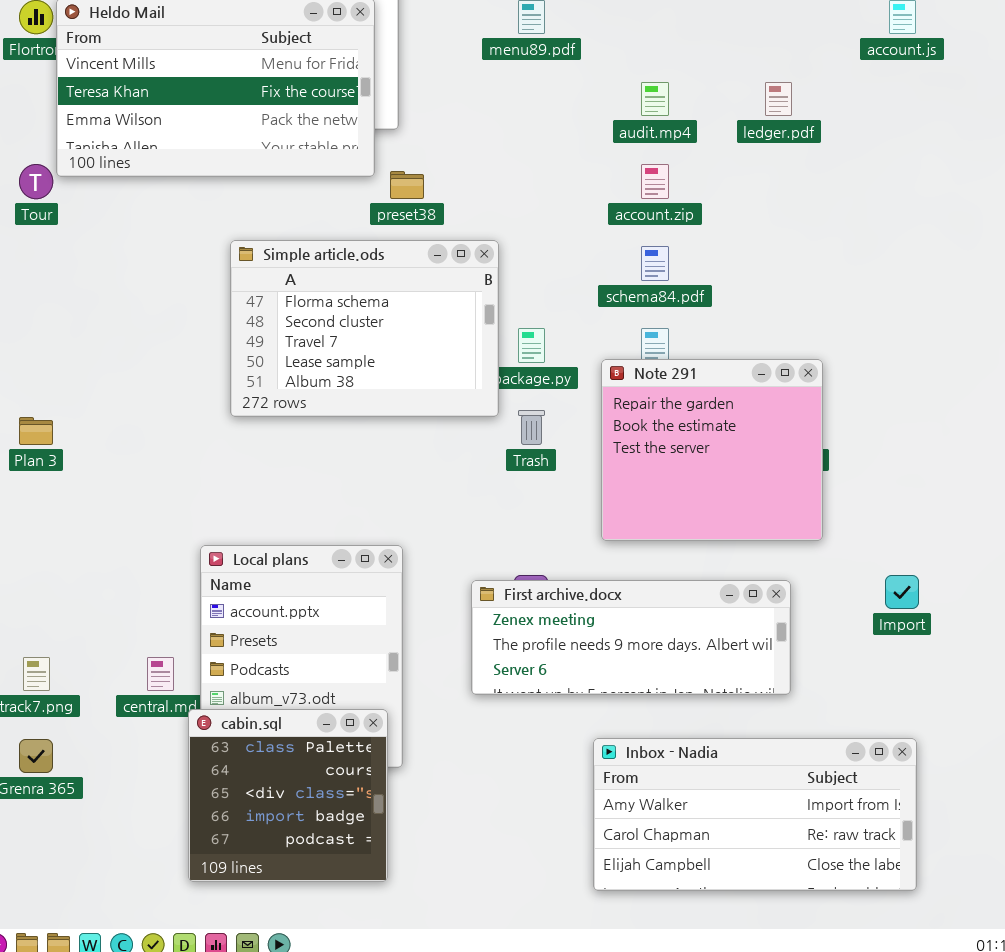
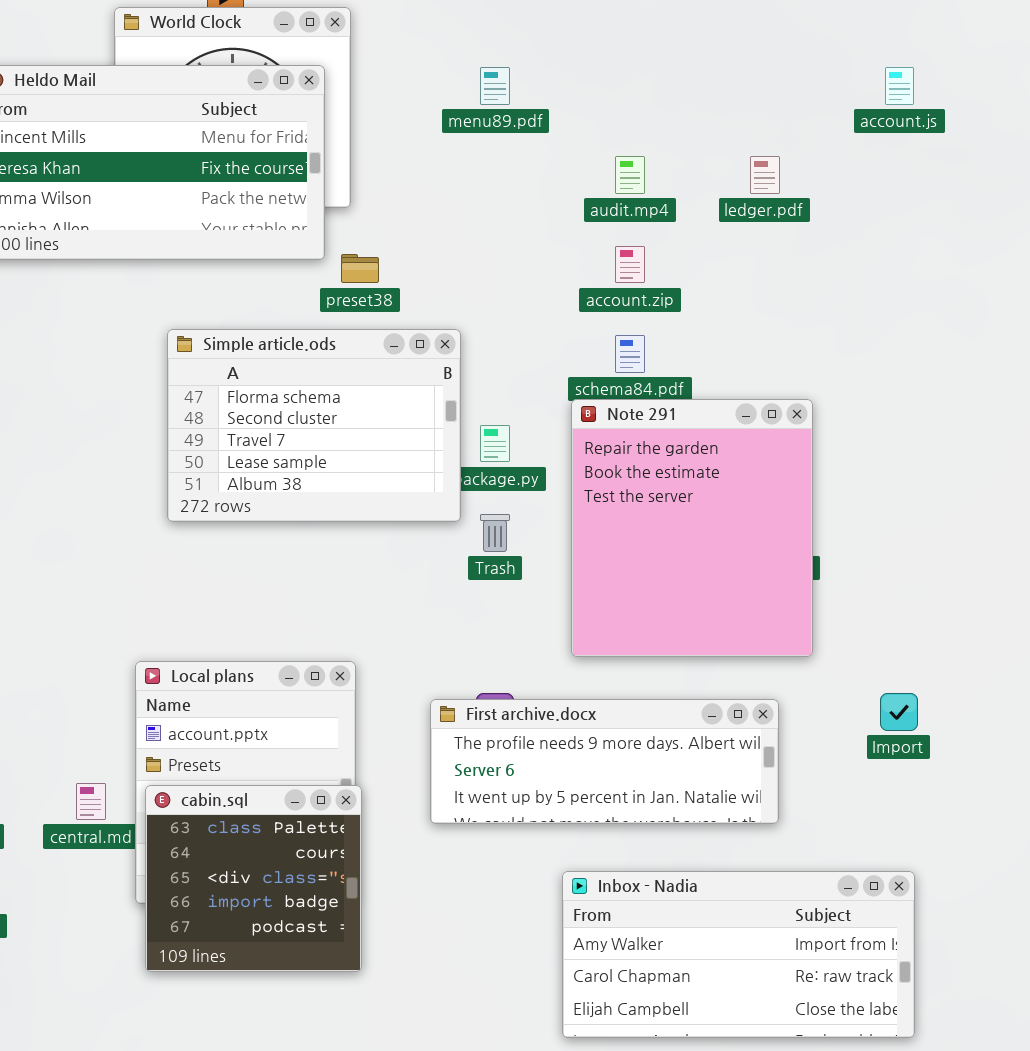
Note 291: [601,359,823,541] -> [571,399,813,657], resized
First archive.docx: [471,580,791,695] -> [430,699,779,824], scrolled down 1 row
cabin.sql: [188,709,388,882] -> [145,785,362,972], moved

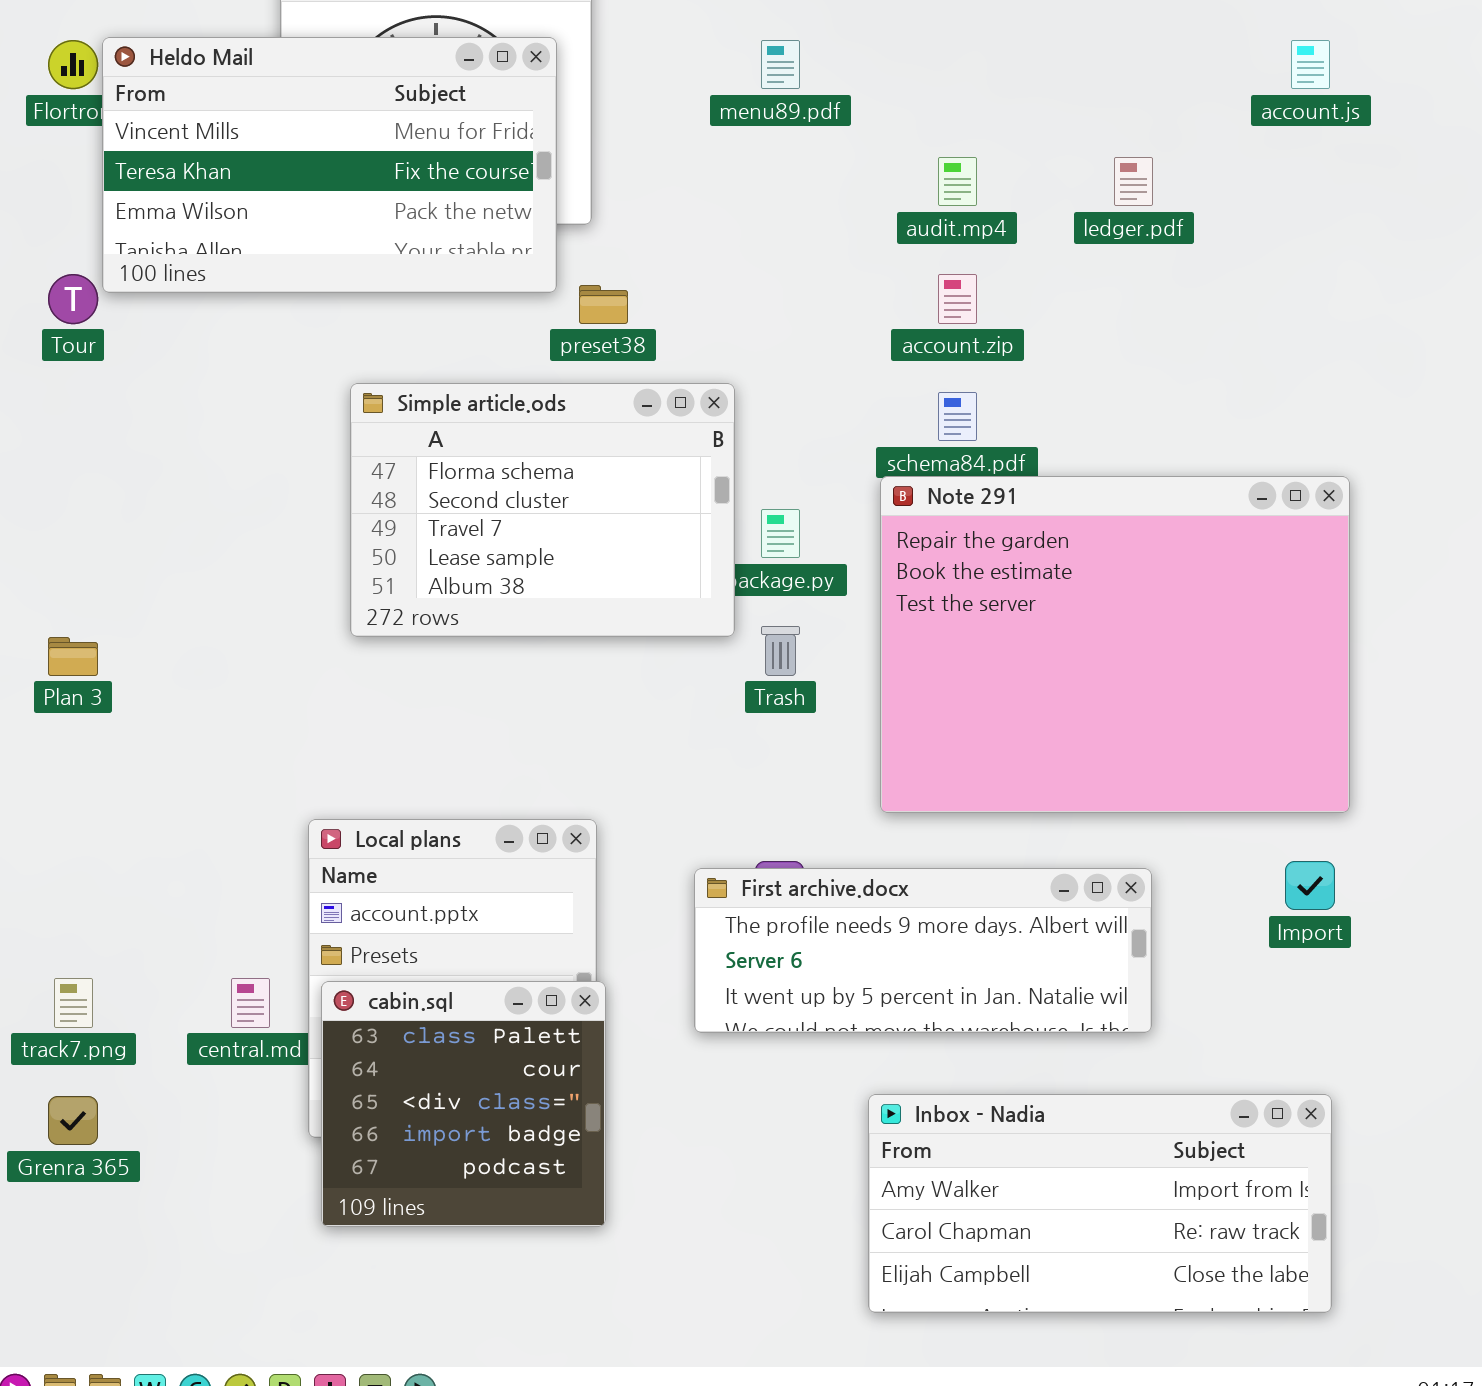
Note 291: [571,399,813,657] -> [880,476,1350,813], resized

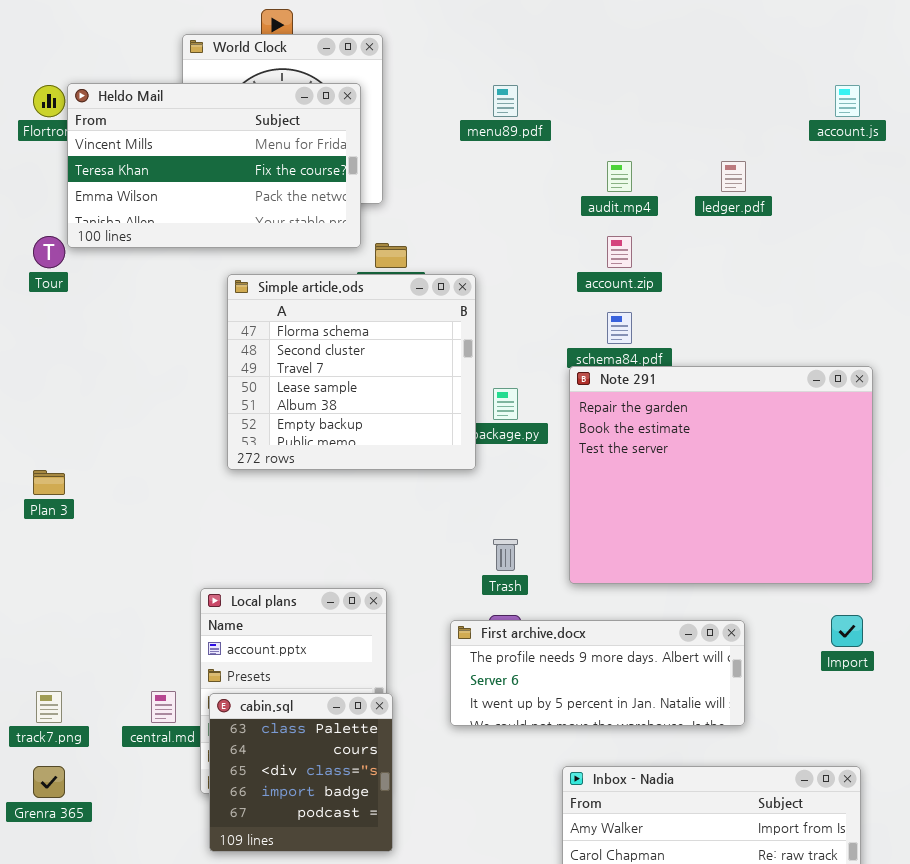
Simple article.ods: [350,383,735,637] -> [227,274,476,470], resized
Trash: [761,626,800,676] -> [493,539,518,571], moved

